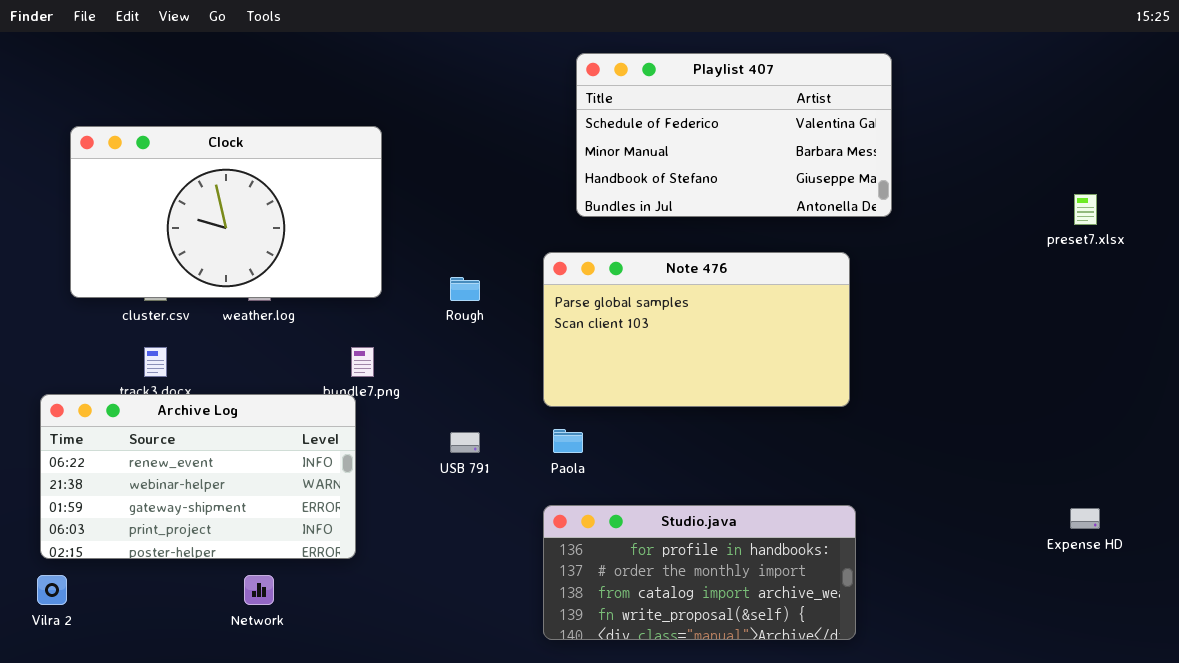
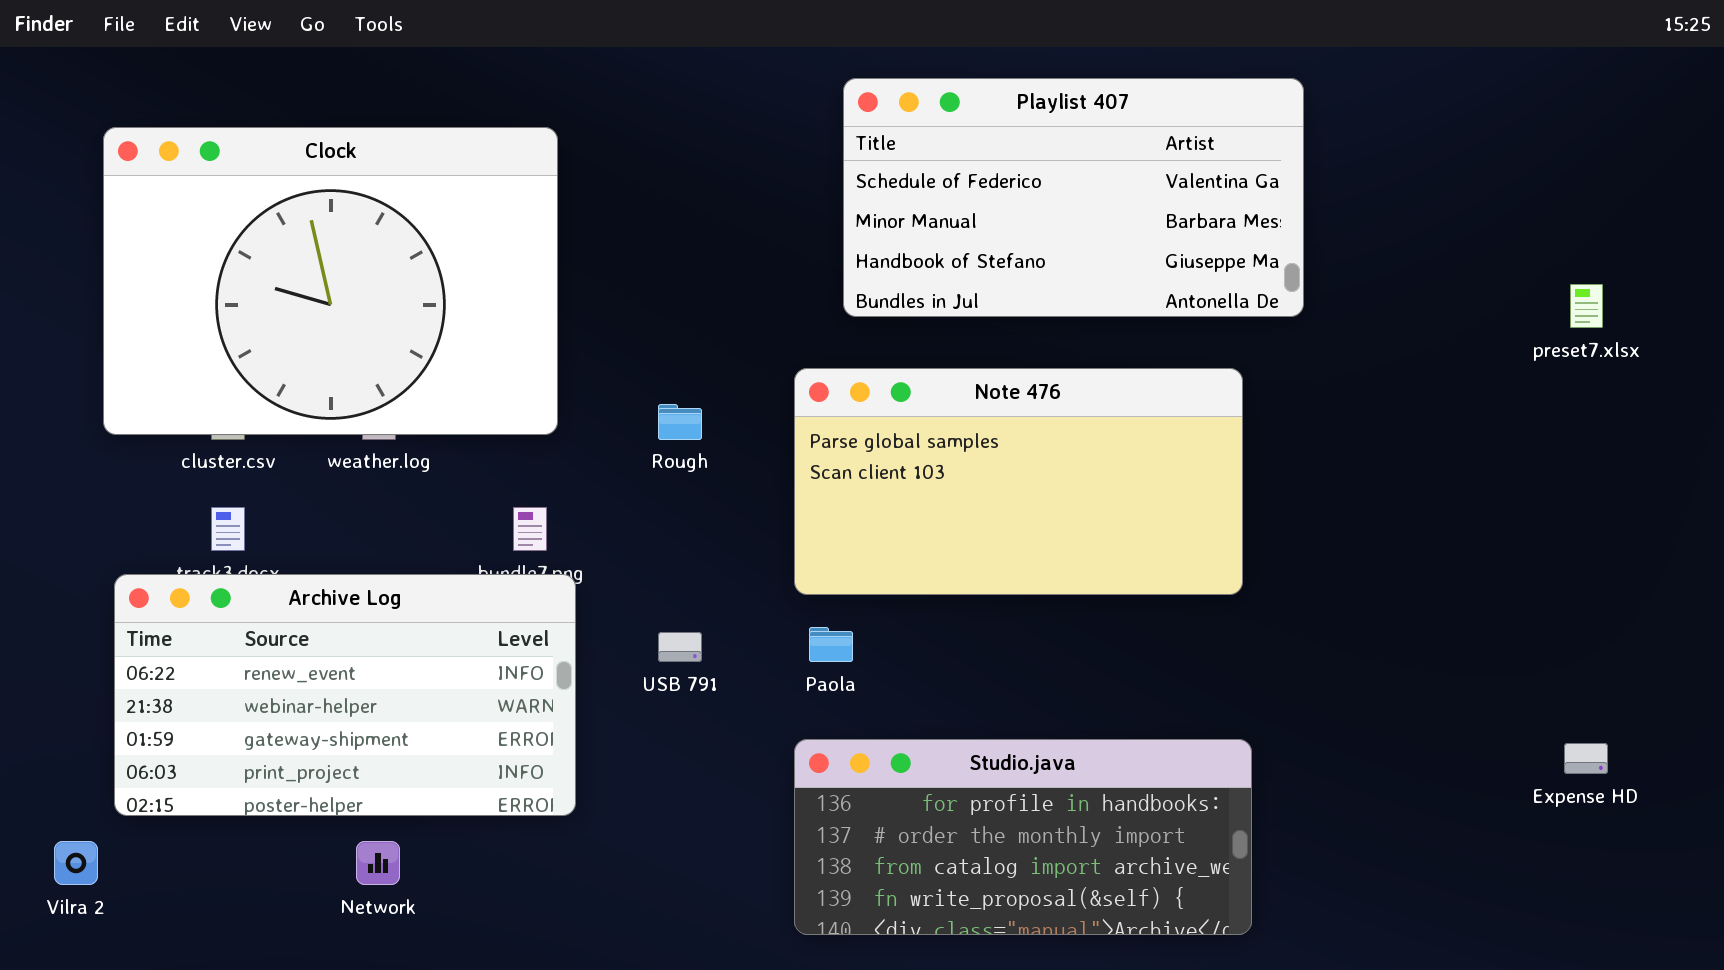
Clock: [70,126,382,298] -> [103,127,558,435], resized
Archive Log: [40,394,356,559] -> [114,574,576,816], moved

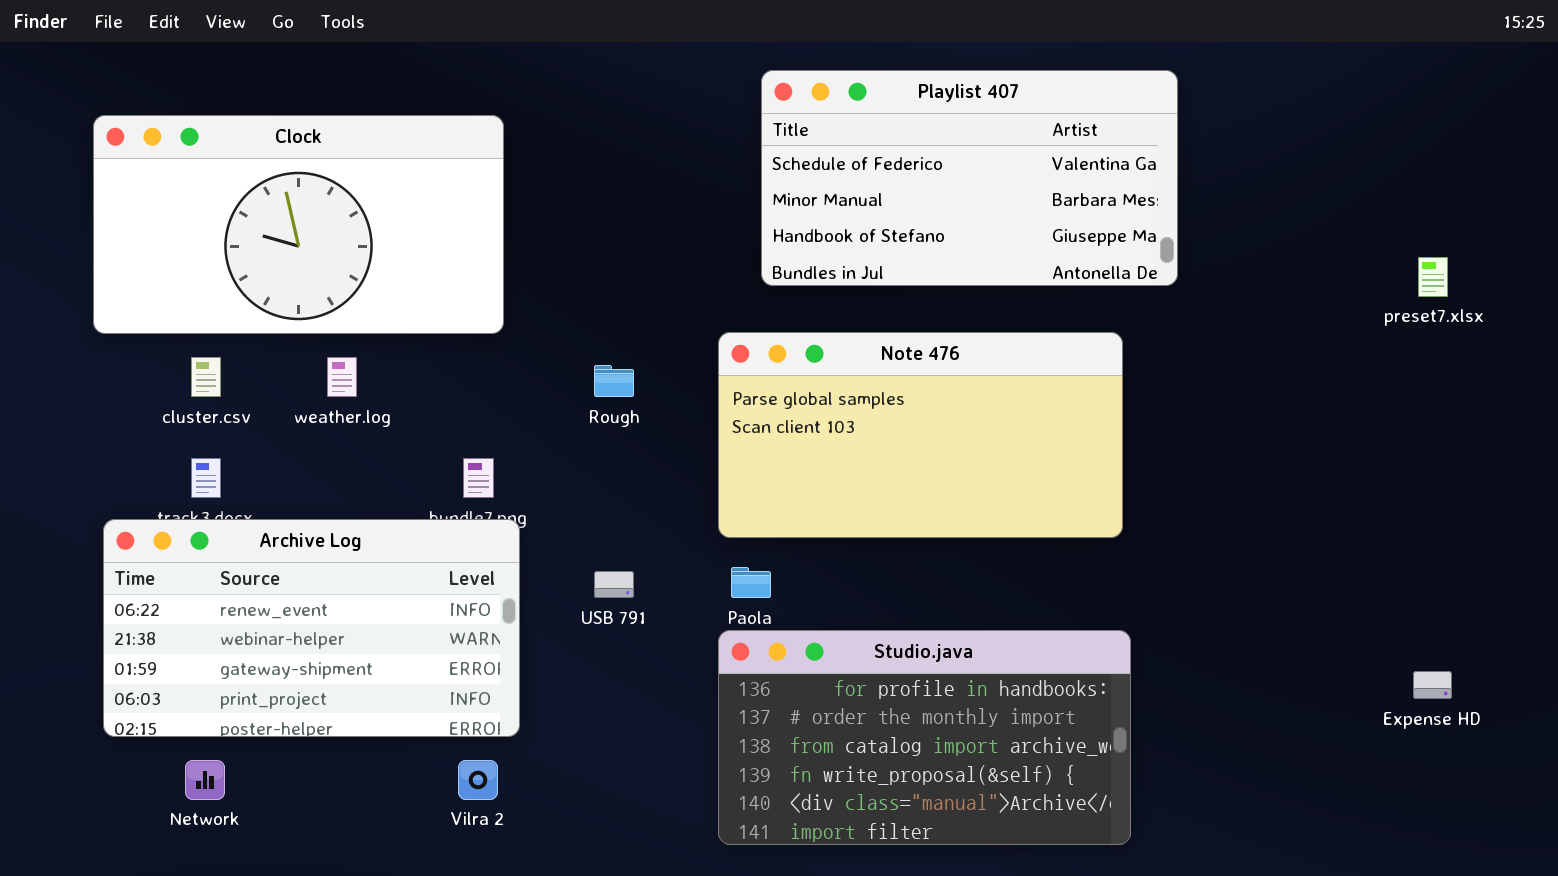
Clock: [103,127,558,435] -> [93,115,504,334], resized
Studio.java: [794,739,1252,935] -> [718,630,1131,845], resized
Vilra 2: [54,841,98,885] -> [458,760,498,800], moved
Network: [356,841,400,885] -> [185,760,225,800], moved

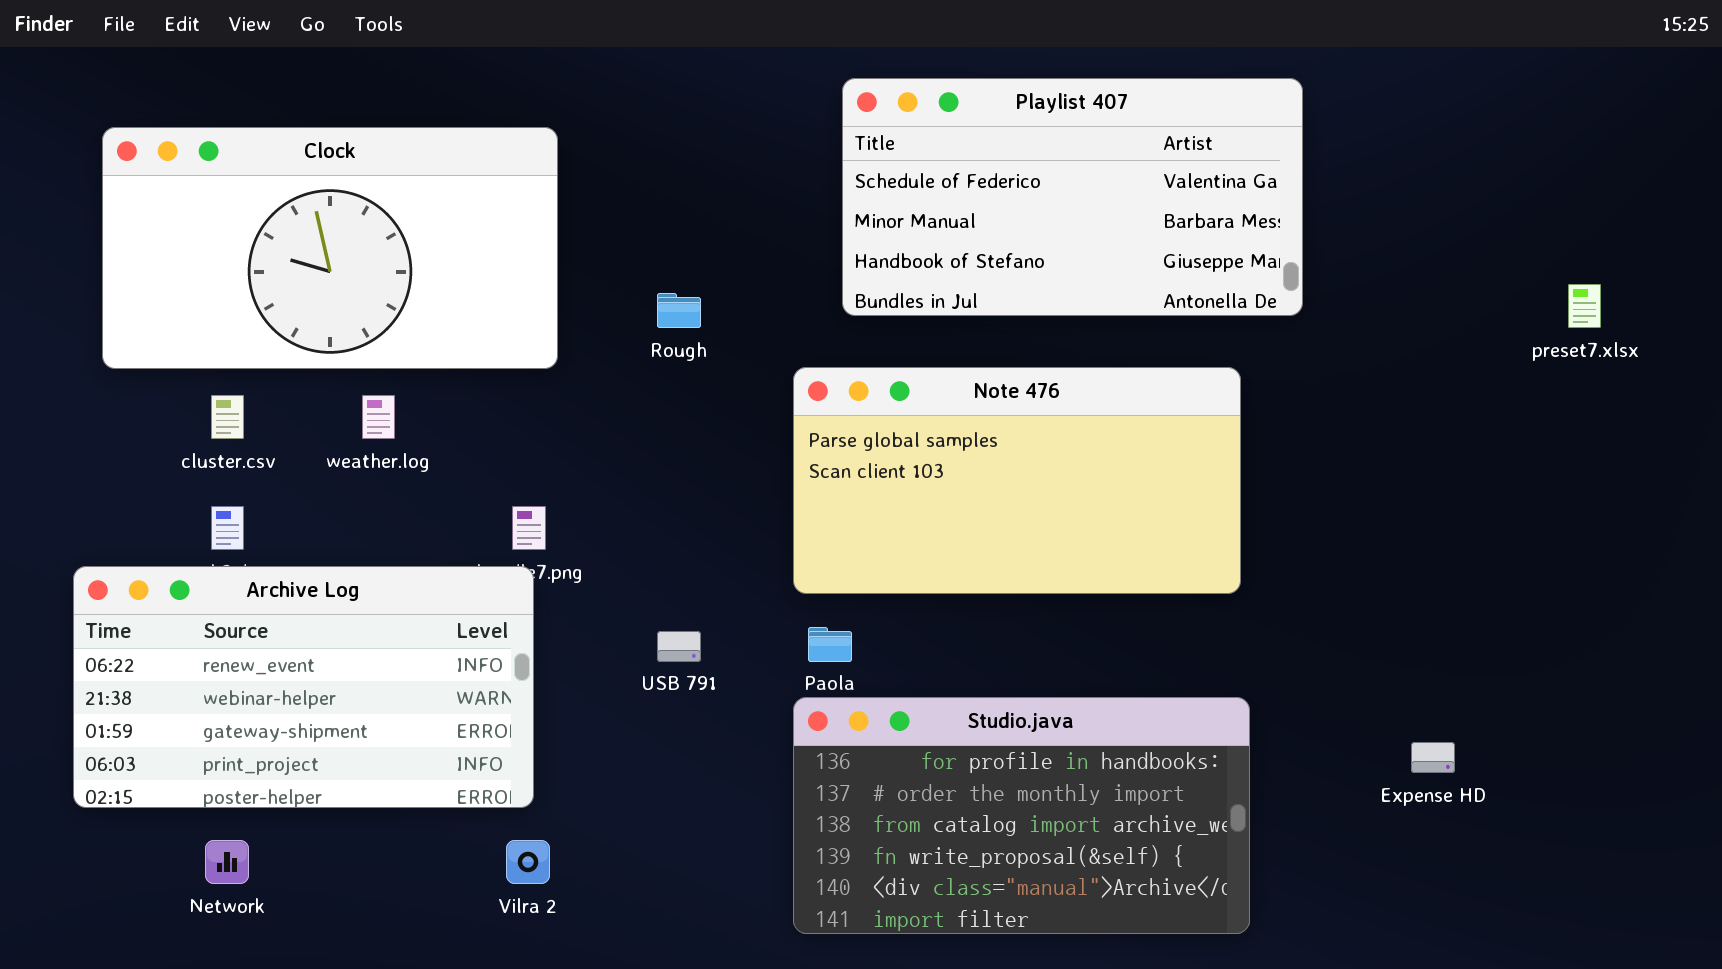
Rough: [594,365,634,397] -> [657,293,701,328], moved
Archive Log: [103,519,520,737] -> [73,566,534,808], moved
Expense HD: [1413,671,1452,699] -> [1411,742,1455,773], moved

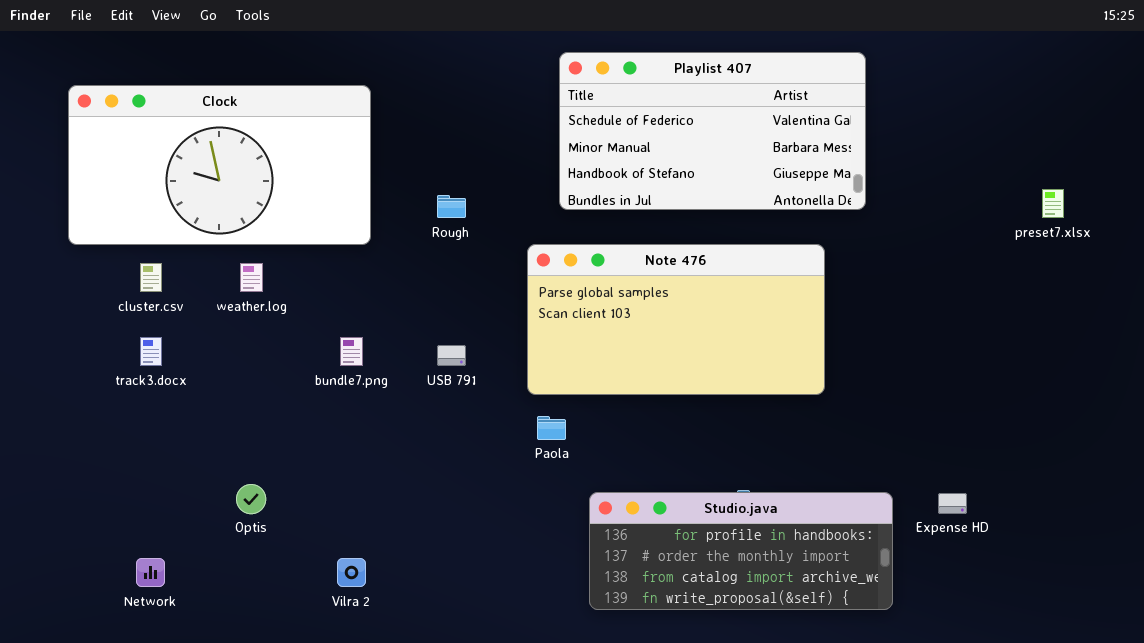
Archive Log: [73,566,534,808] -> none, closed
USB 791: [657,631,701,662] -> [437,345,466,366], moved
Studio.java: [793,697,1250,934] -> [589,492,893,610], moved, resized

